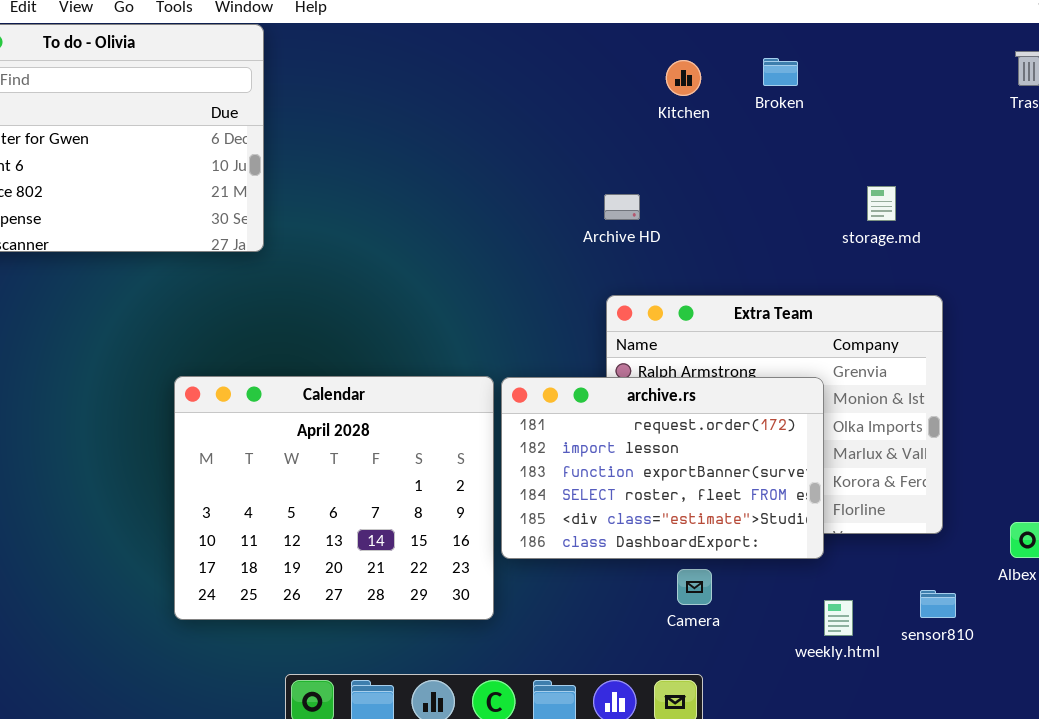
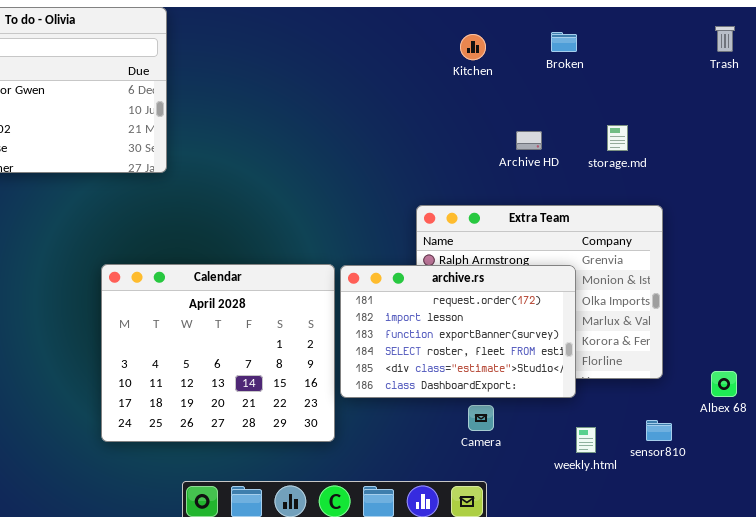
Broken: [763,58,798,86] -> [551,32,577,52], moved
Archive HD: [604,194,640,220] -> [516,131,542,150], moved

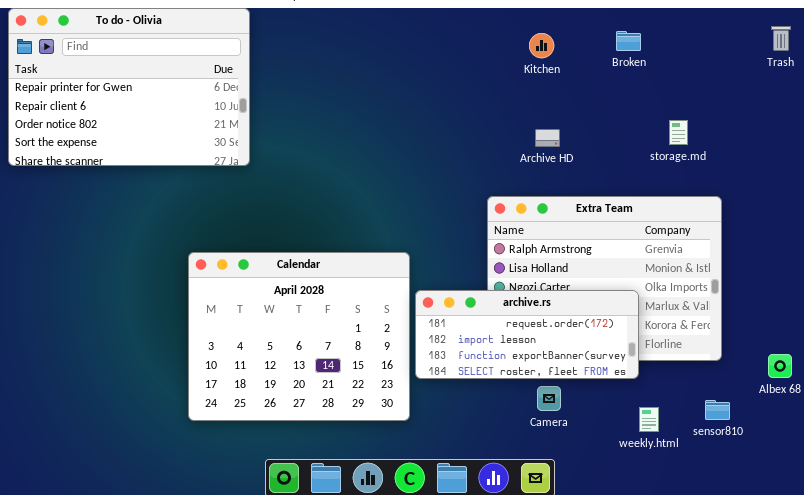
Archive HD: [516,131,542,150] -> [535,129,560,147], moved
archive.rs: [340,265,576,398] -> [415,290,639,379], resized

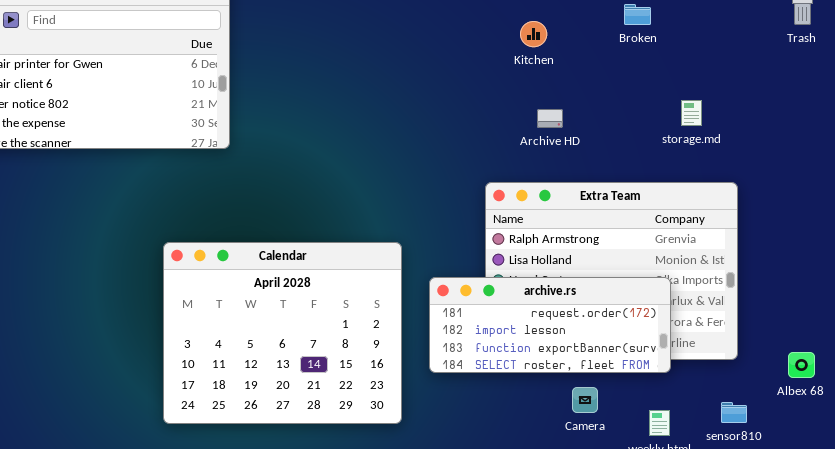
Kitchen: [529,33,554,58] -> [520,21,547,47], moved
archive.rs: [415,290,639,379] -> [429,277,671,373], moved
Camera: [537,386,561,411] -> [572,387,598,413], moved

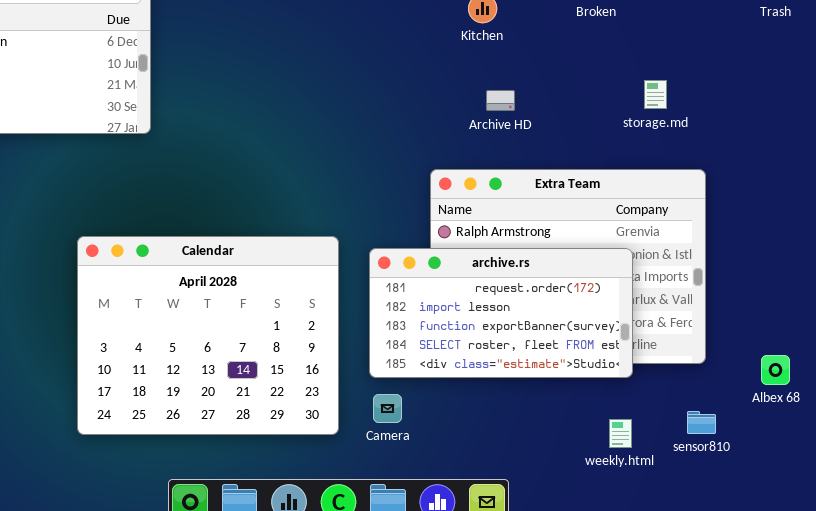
archive.rs: [429,277,671,373] -> [369,248,633,378], resized
Camera: [572,387,598,413] -> [373,394,402,423], moved

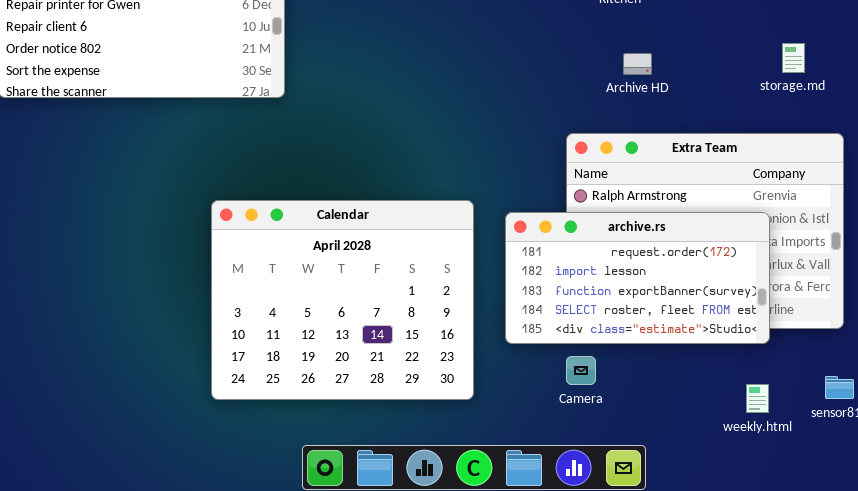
Camera: [373,394,402,423] -> [566,356,596,385], moved

